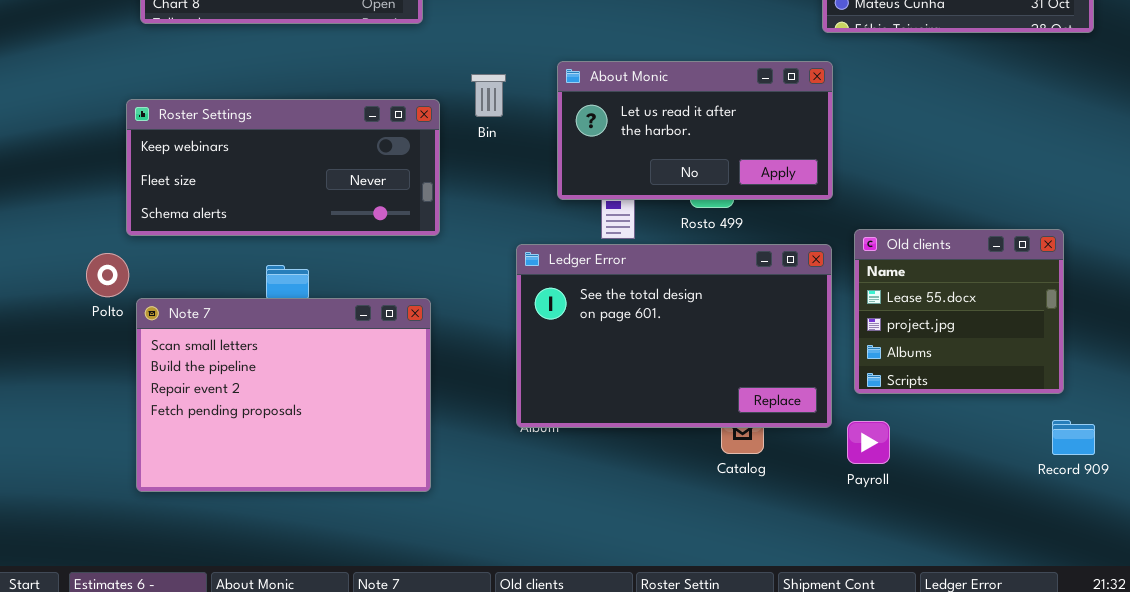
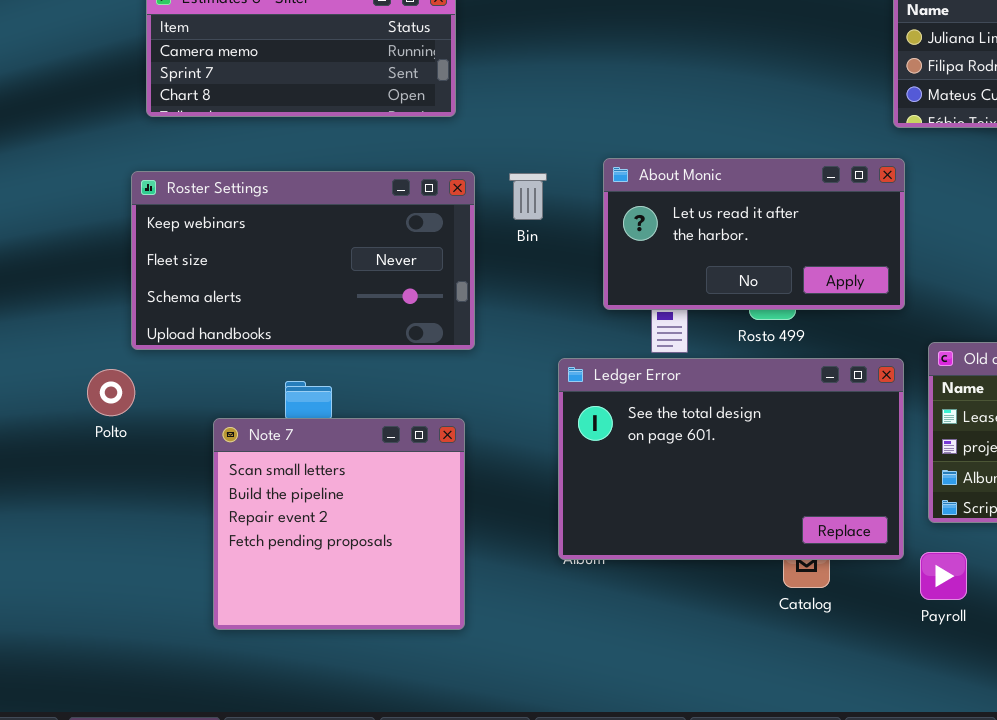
Roster Settings: [126,99,440,236] -> [131,171,475,350], resized
Note 7: [136,298,431,492] -> [213,418,465,630], resized

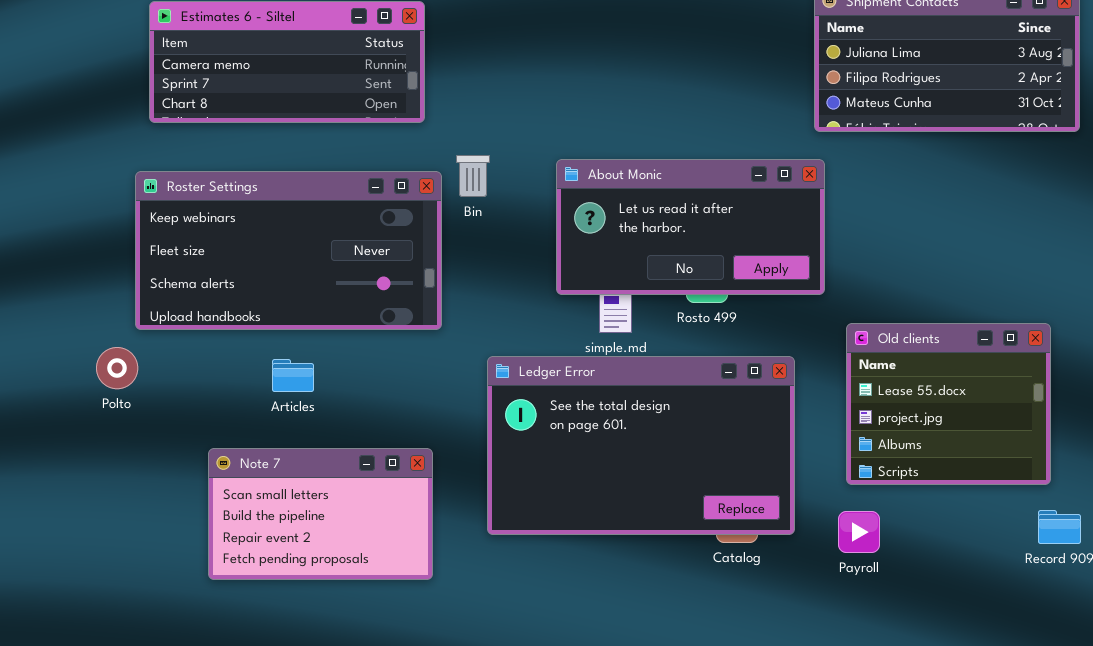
Bin: [509,173,547,220] -> [456,155,490,197], moved
Ledger Error: [558,358,904,560] -> [487,356,795,535], moved
Note 7: [213,418,465,630] -> [208,448,433,580], resized

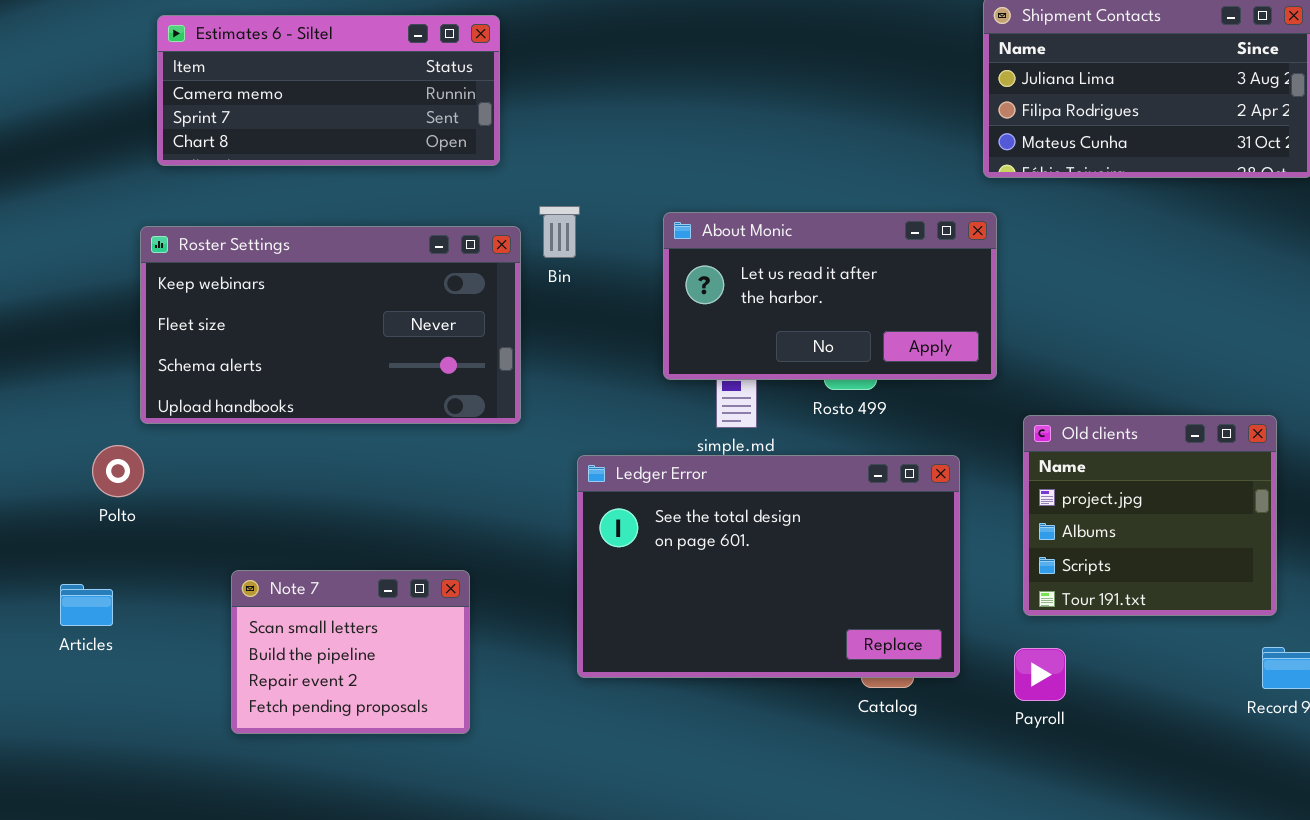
Old clients: [846,323,1051,485] -> [1023,415,1277,616], scrolled down 1 row
Articles: [272,359,314,392] -> [60,584,113,626], moved
Note 7: [208,448,433,580] -> [231,570,470,734], resized

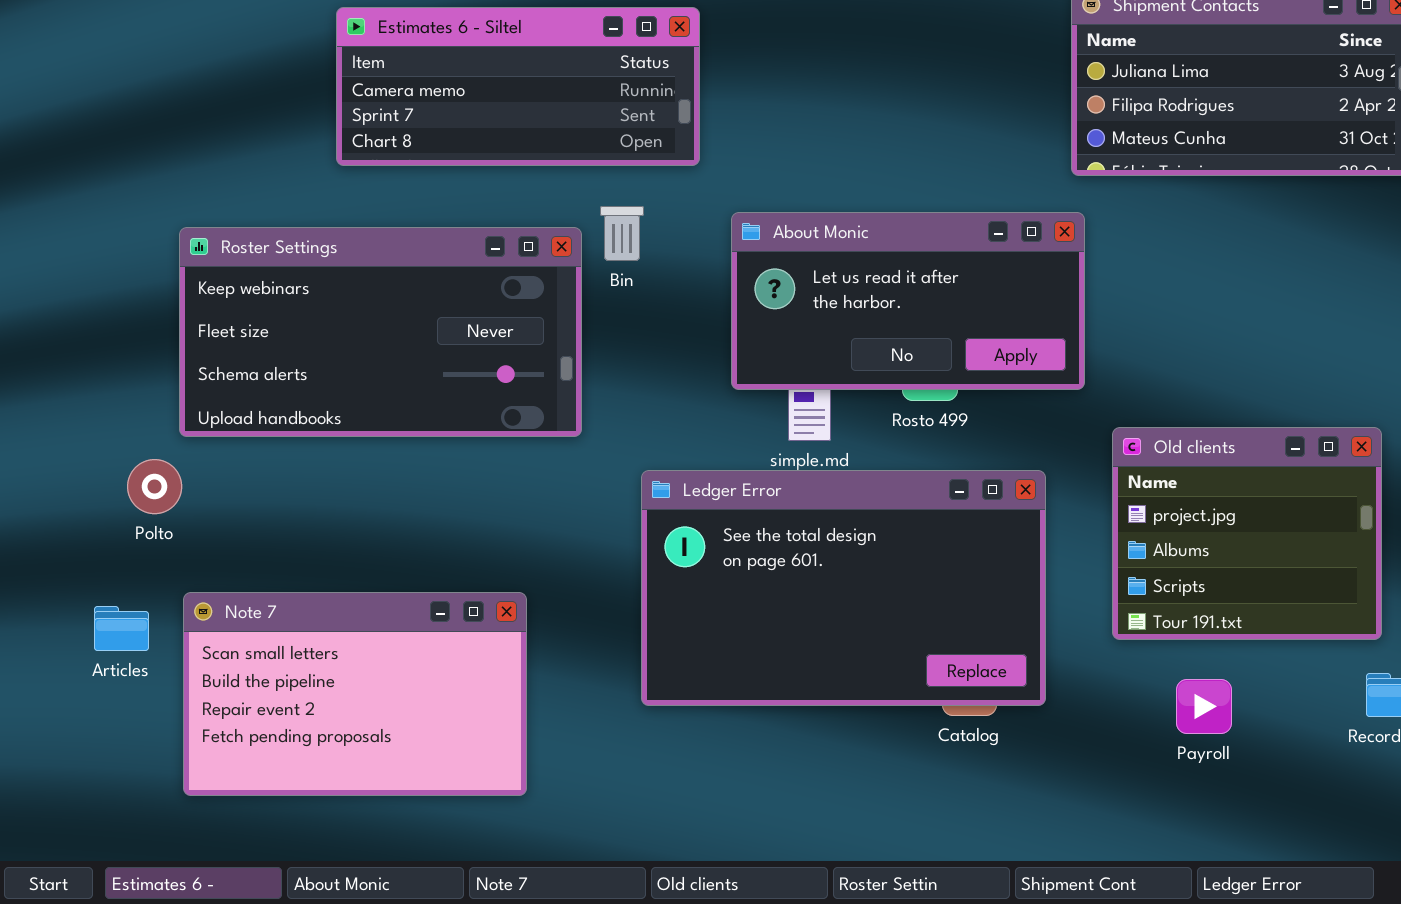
Estimates 6 - Siltel: [157,15,500,166] -> [336,7,700,166], moved
Note 7: [231,570,470,734] -> [183,592,527,796], resized
Payroll: [1014,648,1066,701] -> [1176,679,1232,734], moved

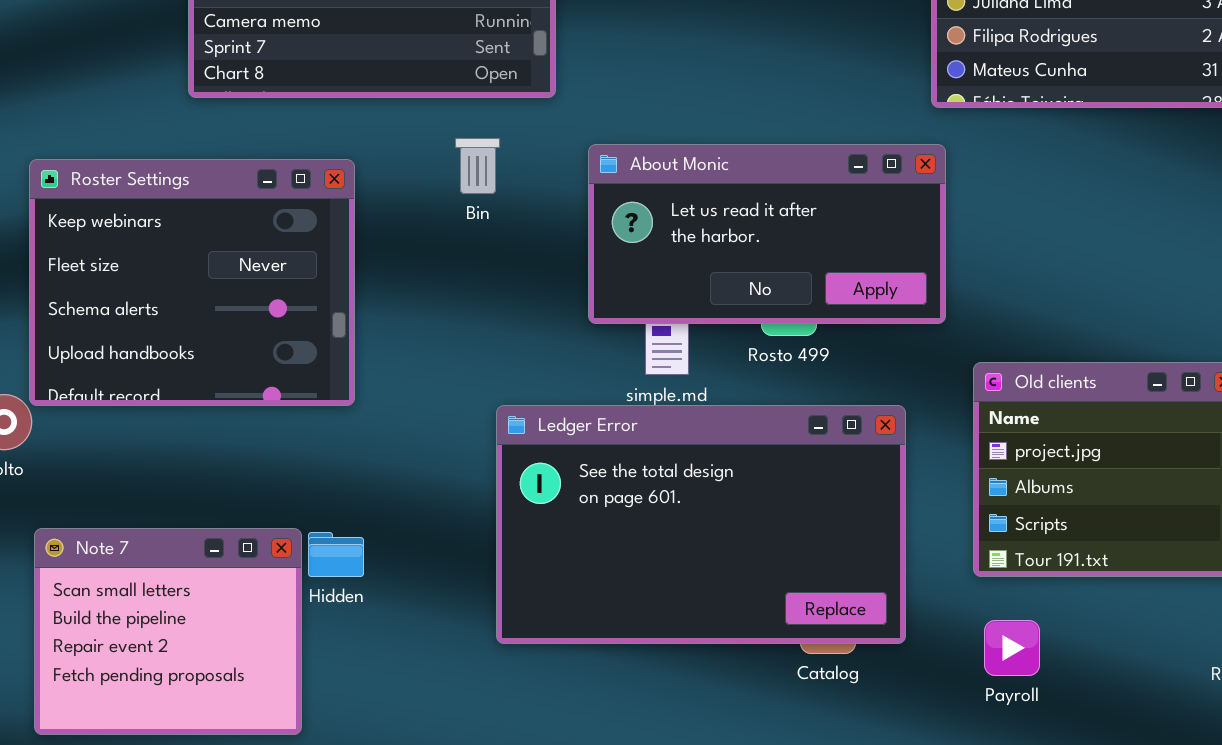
Roster Settings: [179,227,582,437] -> [29,159,355,406], resized
Note 7: [183,592,527,796] -> [34,528,302,735], resized
Payroll: [1176,679,1232,734] -> [984,620,1040,676], moved

